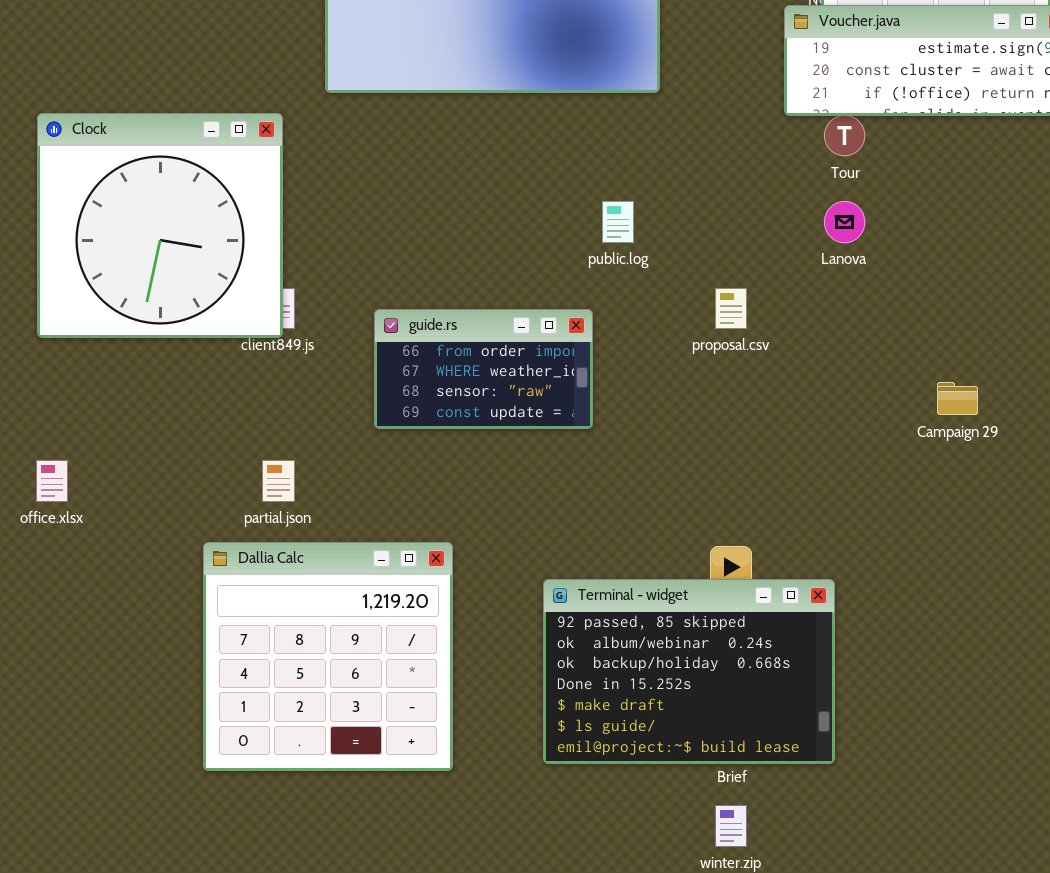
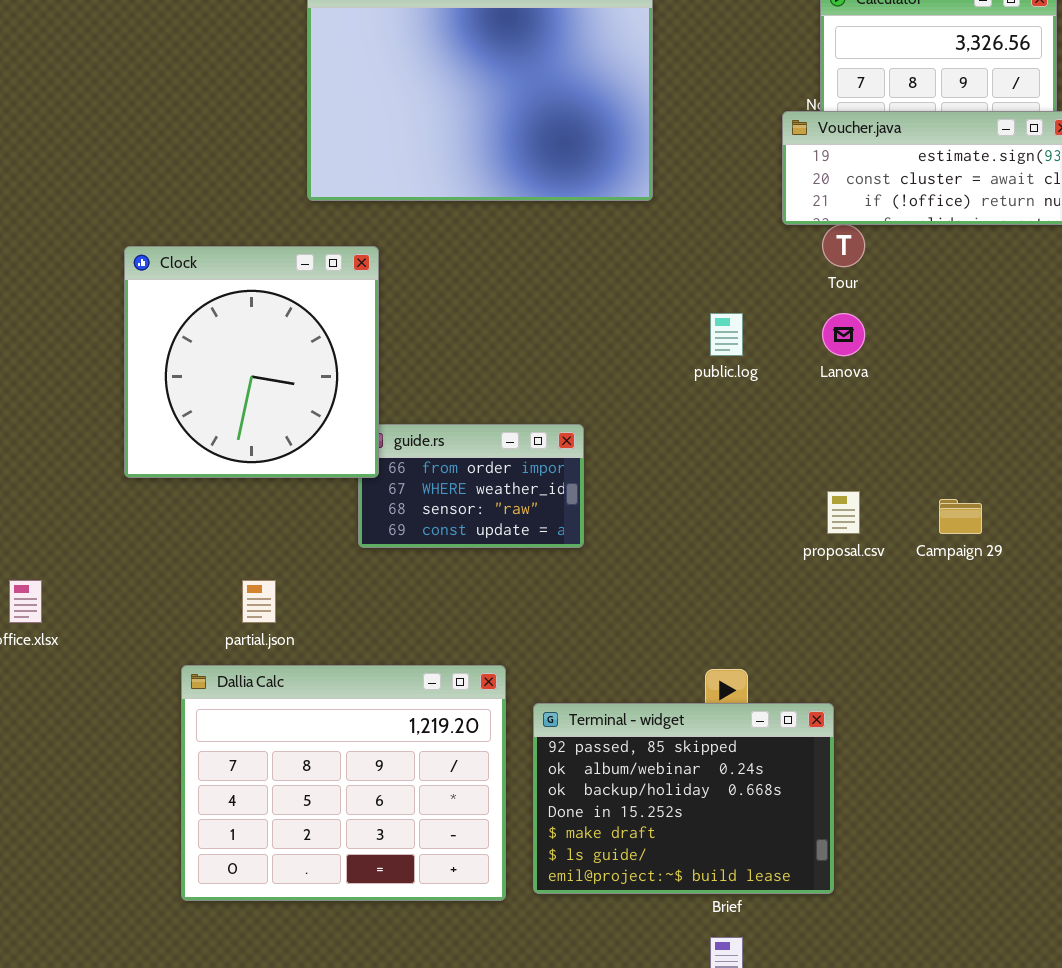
Clock: [37,113,283,338] -> [124,246,379,478], moved
public.log: [602,201,634,243] -> [710,313,743,356], moved
proposal.csv: [715,288,747,329] -> [827,491,860,534], moved
Dallia Calc: [203,542,453,771] -> [181,665,506,901], resized

